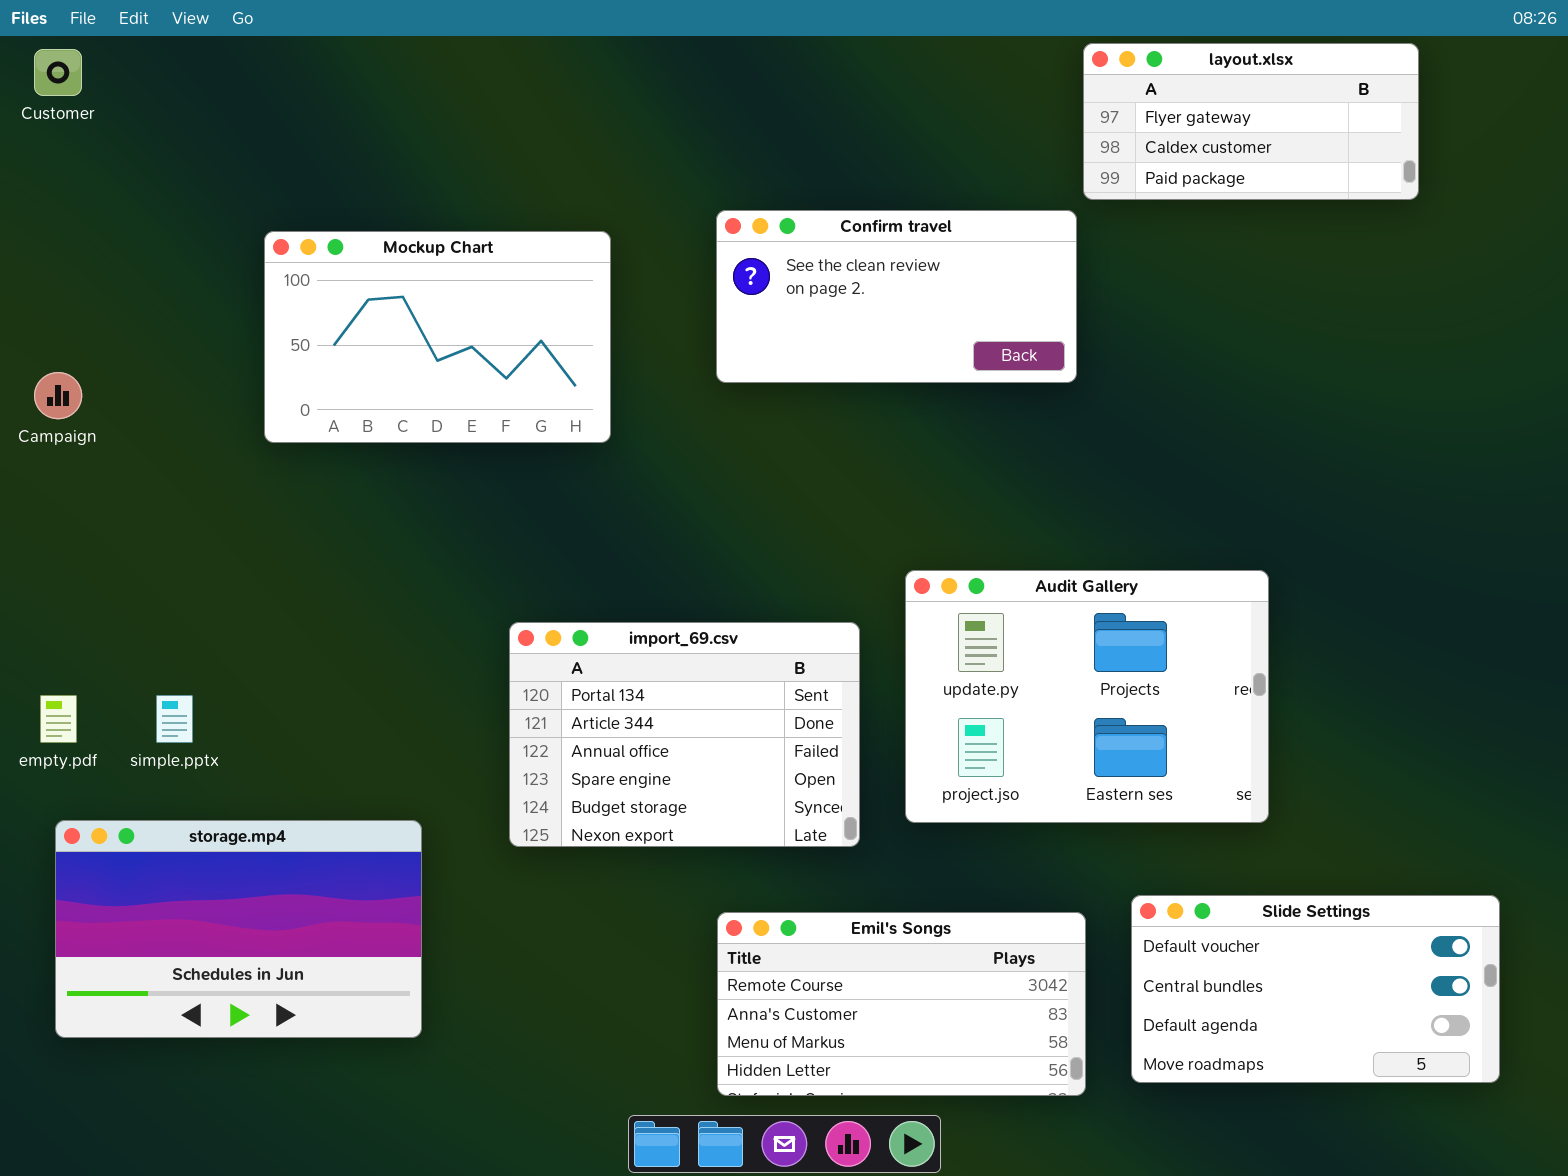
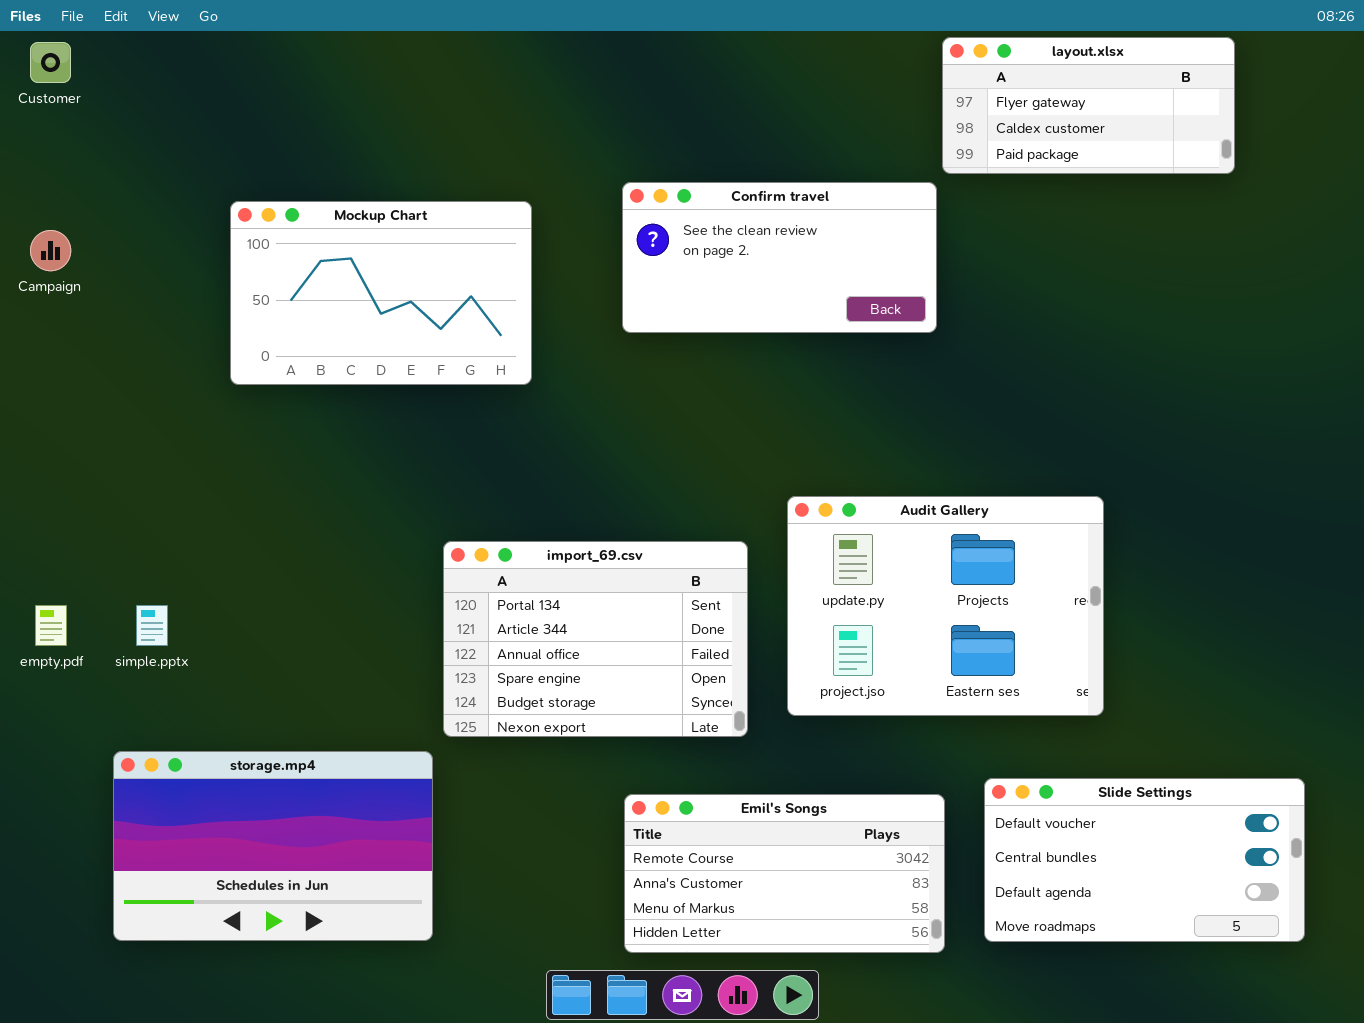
Campaign: [34,372,82,419] -> [30,230,71,271], moved
storage.mp4: [55,820,422,1038] -> [113,751,433,941], moved

